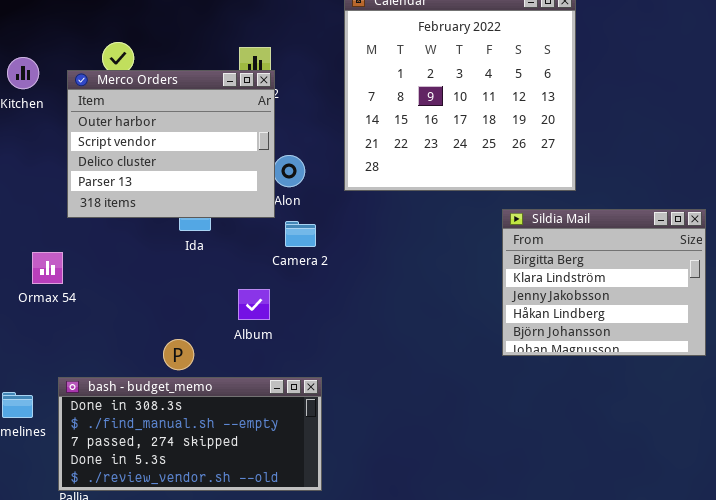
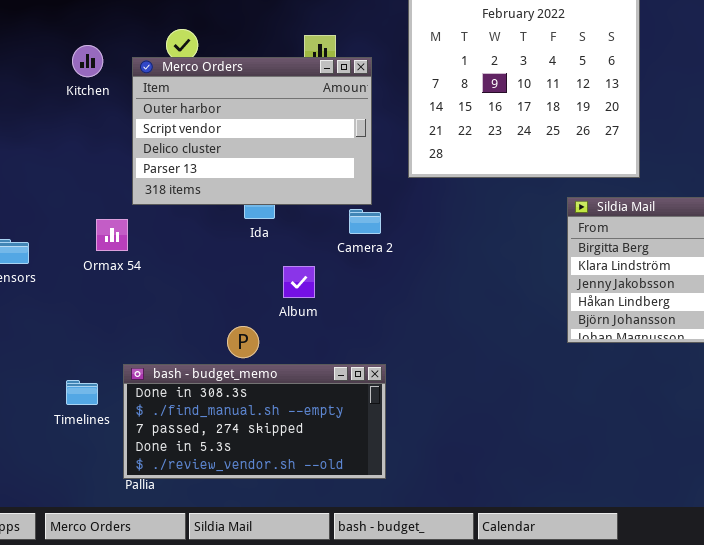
Merco Orders: [67,70,275,218] -> [132,57,372,205], resized
Ormax 54: [32,252,63,284] -> [96,219,128,251], moved
Album: [238,289,270,320] -> [283,266,315,298], moved

